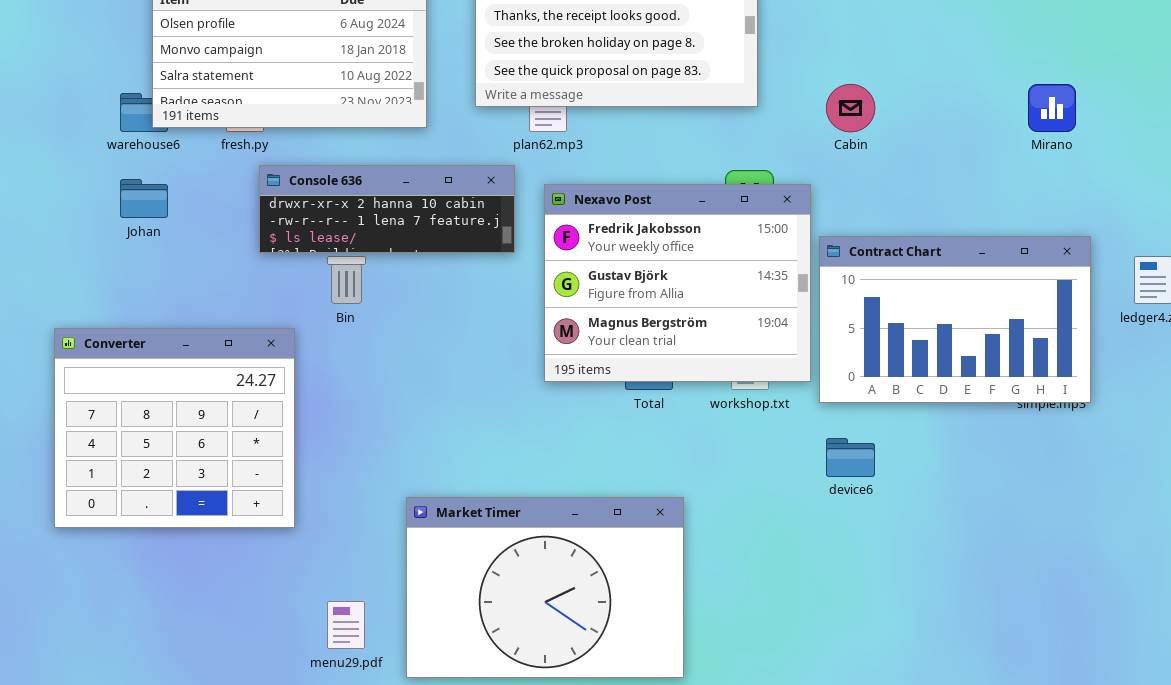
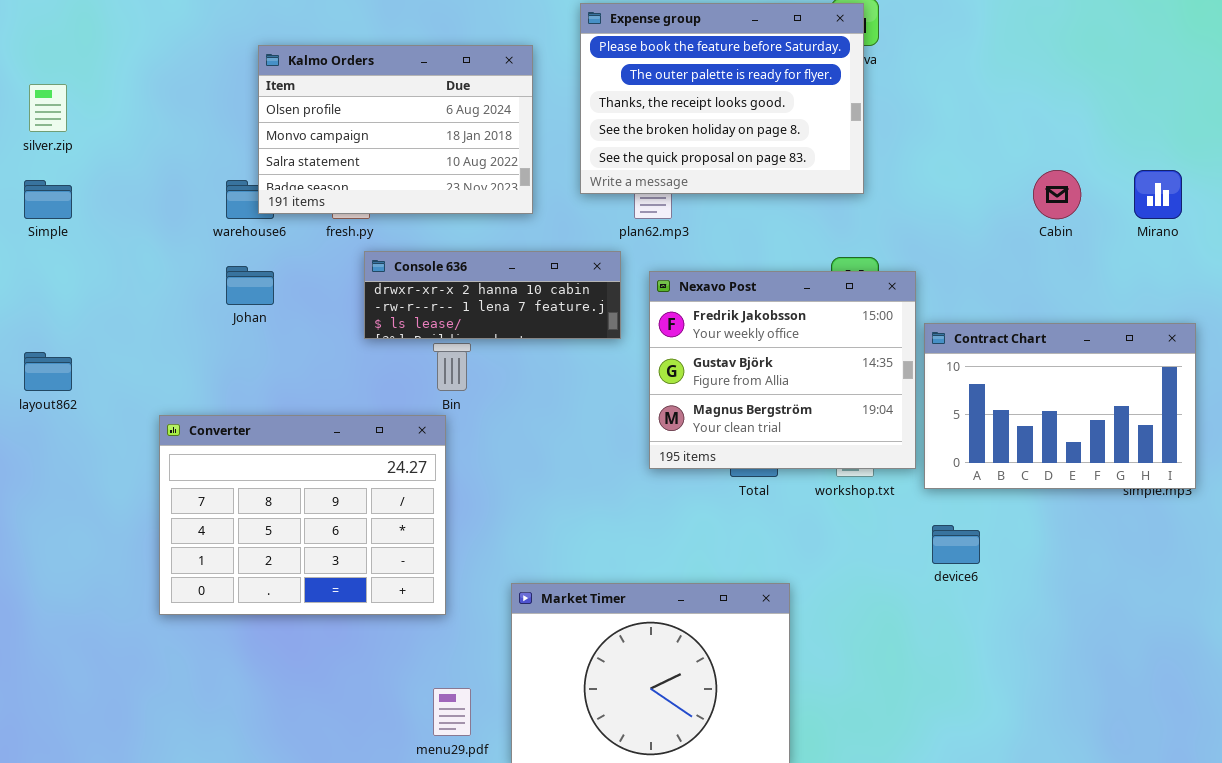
Cabin: [826,84,875,132] -> [1033,170,1081,219], moved
Converter: [54,328,295,528] -> [159,415,446,615], resized

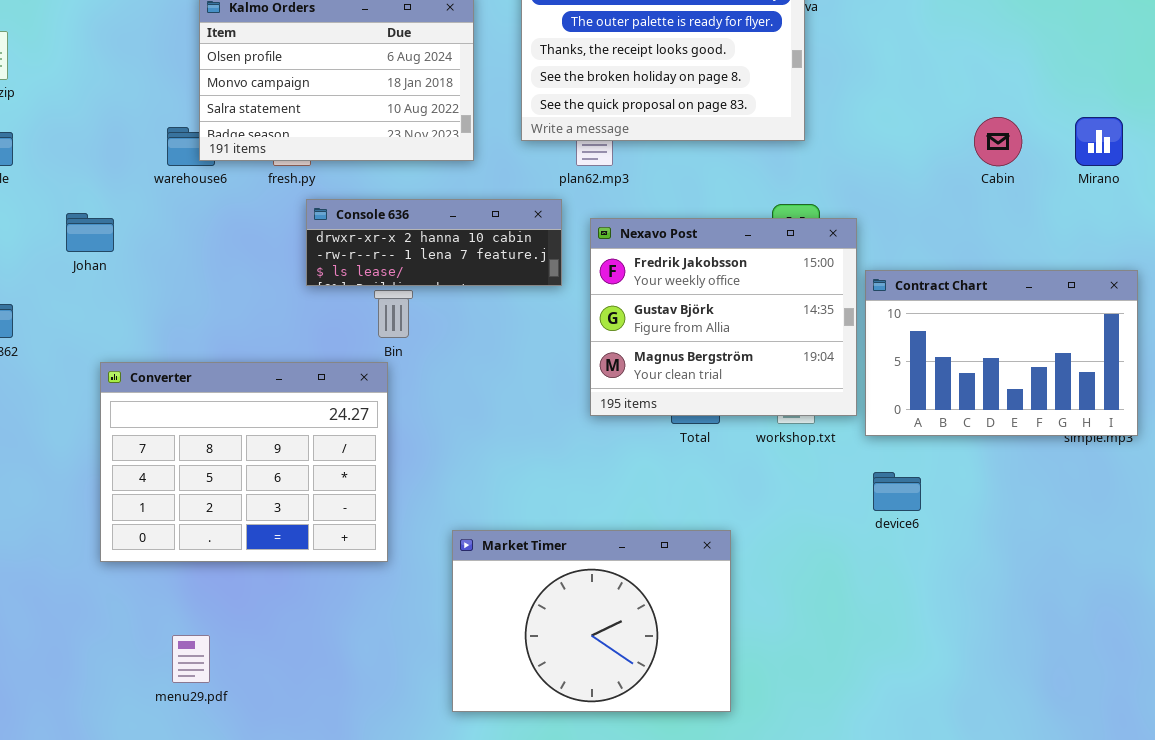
Johan: [226,266,274,305] -> [66,213,114,252], moved
menu29.pdf: [433,688,471,736] -> [172,635,210,683], moved

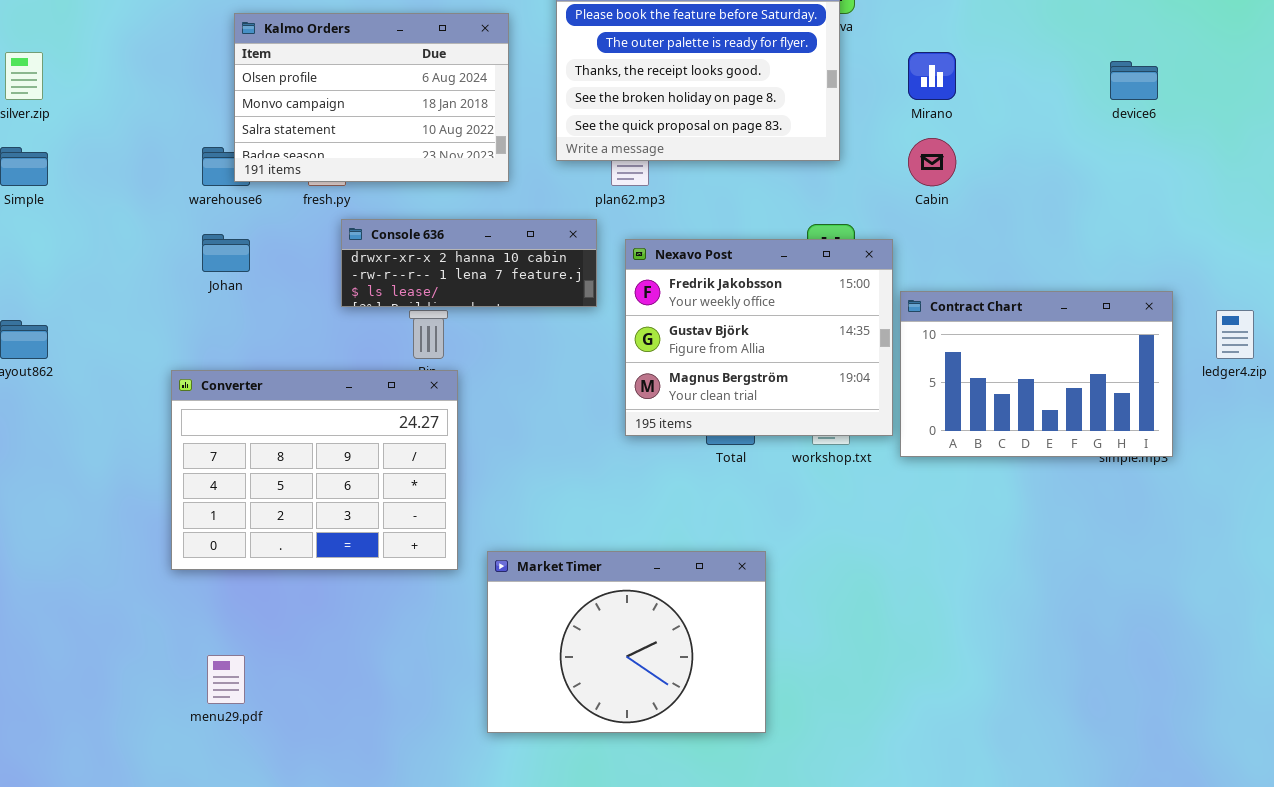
Cabin: [974,117,1022,166] -> [908,138,956,186], moved
Mirano: [1075,117,1123,166] -> [908,52,956,100], moved
Johan: [66,213,114,252] -> [202,234,250,272], moved
Converter: [100,362,388,562] -> [171,370,458,570], moved
device6: [873,472,921,511] -> [1110,61,1158,100], moved

